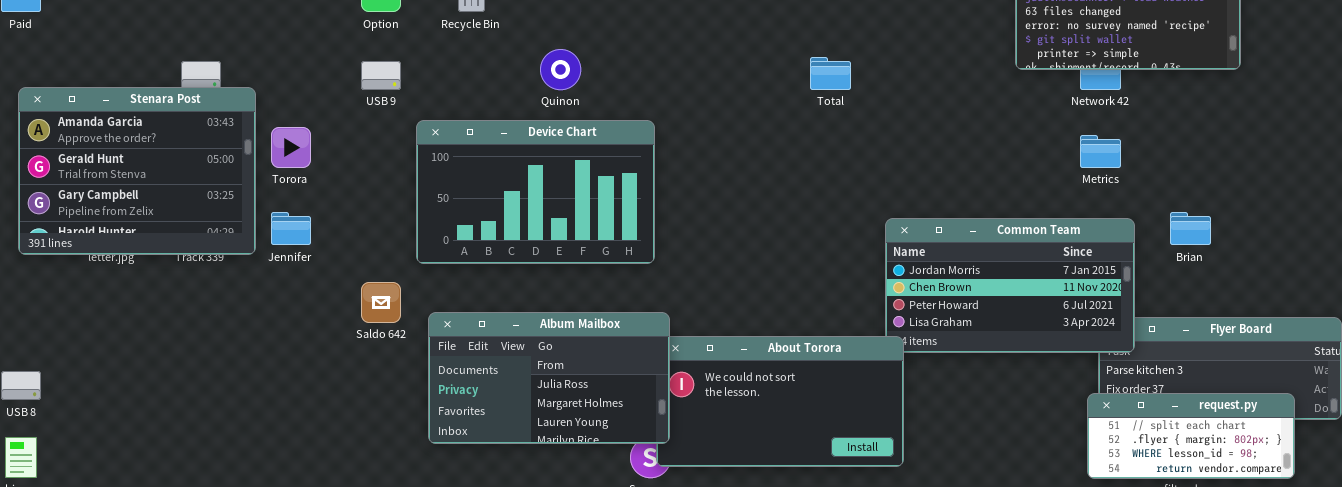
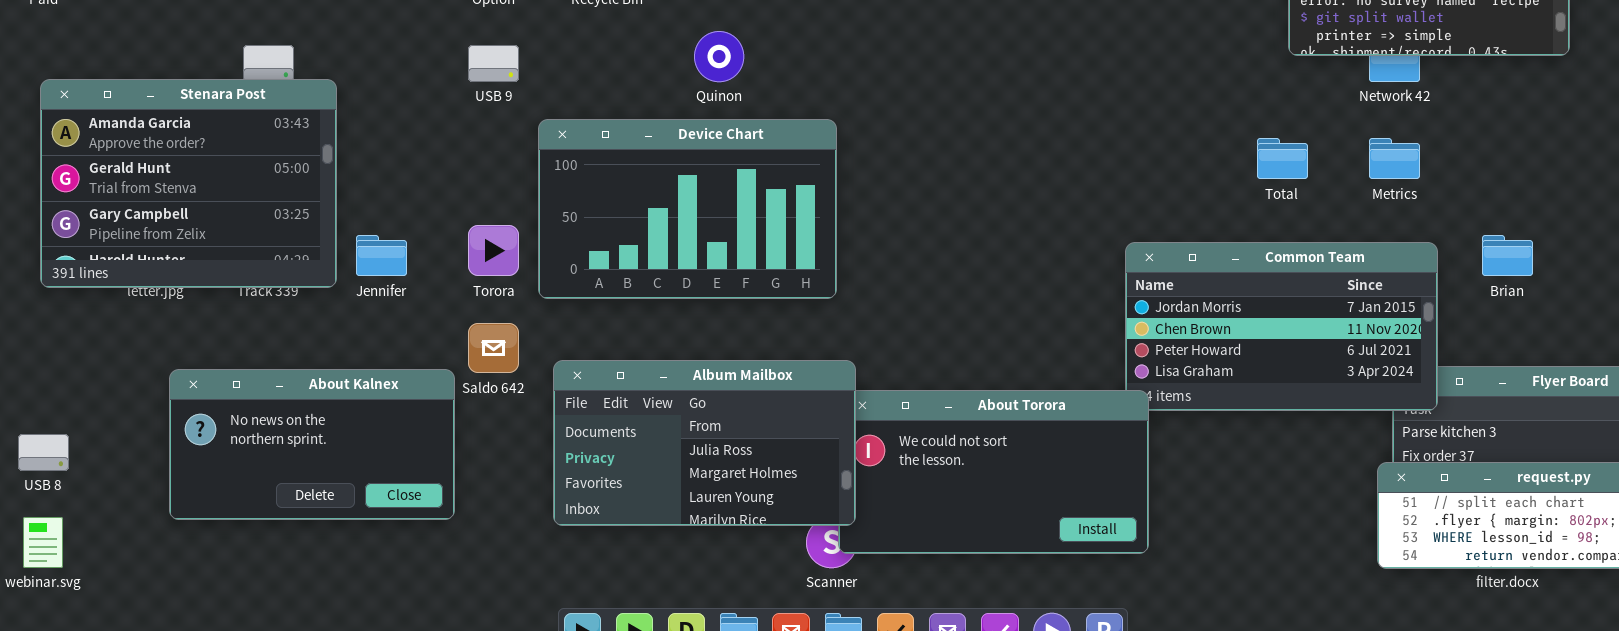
Total: [810,57,851,90] -> [1257,138,1308,179], moved
Torora: [271,127,311,168] -> [468,225,519,276], moved
About Kalnex: none -> [169,369,455,520], opened

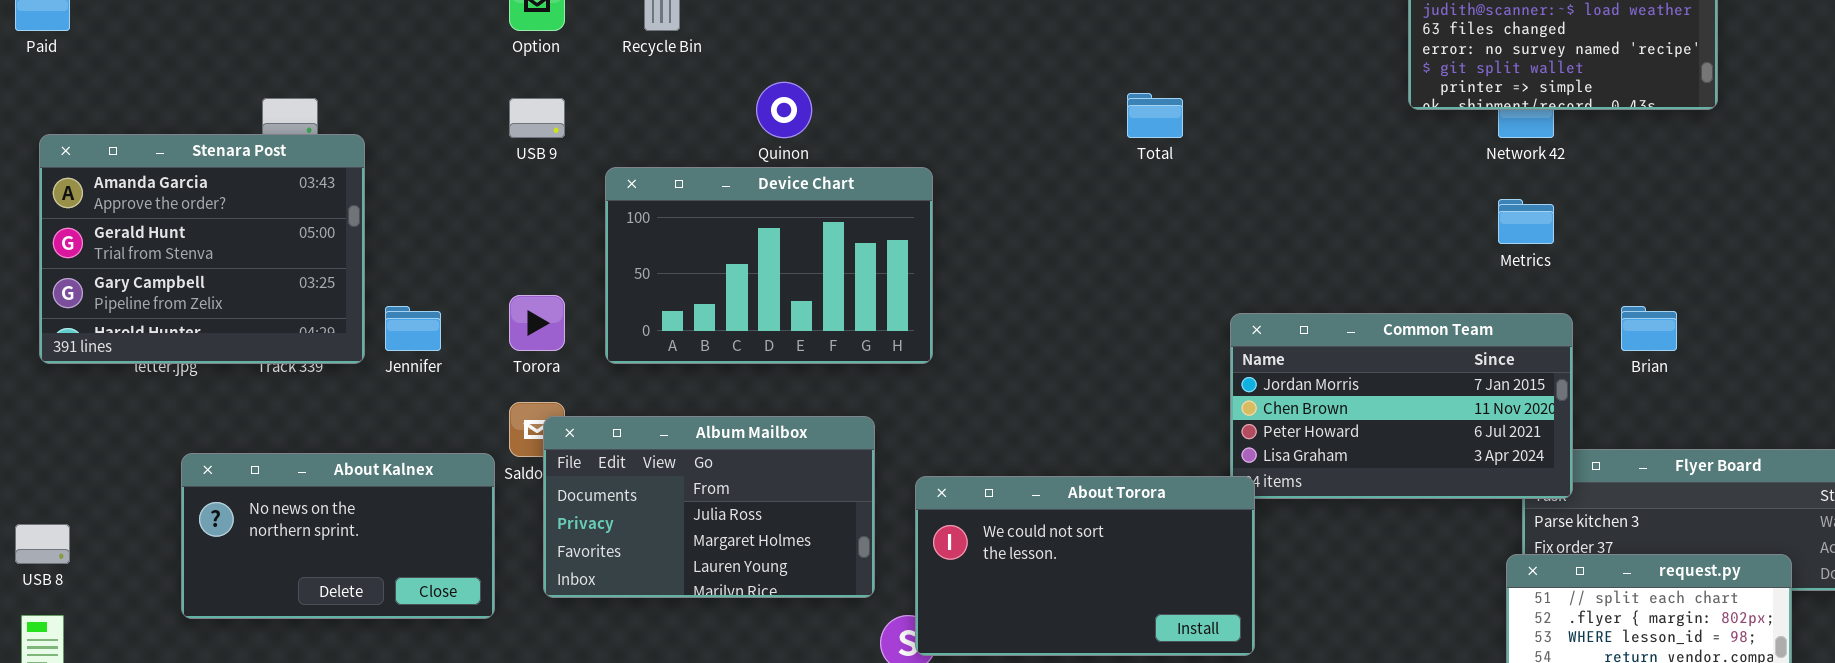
Device Chart: [538,119,837,299] -> [605,167,933,364], moved
Total: [1257,138,1308,179] -> [1127,93,1183,138], moved
Album Mailbox: [553,360,856,526] -> [543,416,875,598], moved

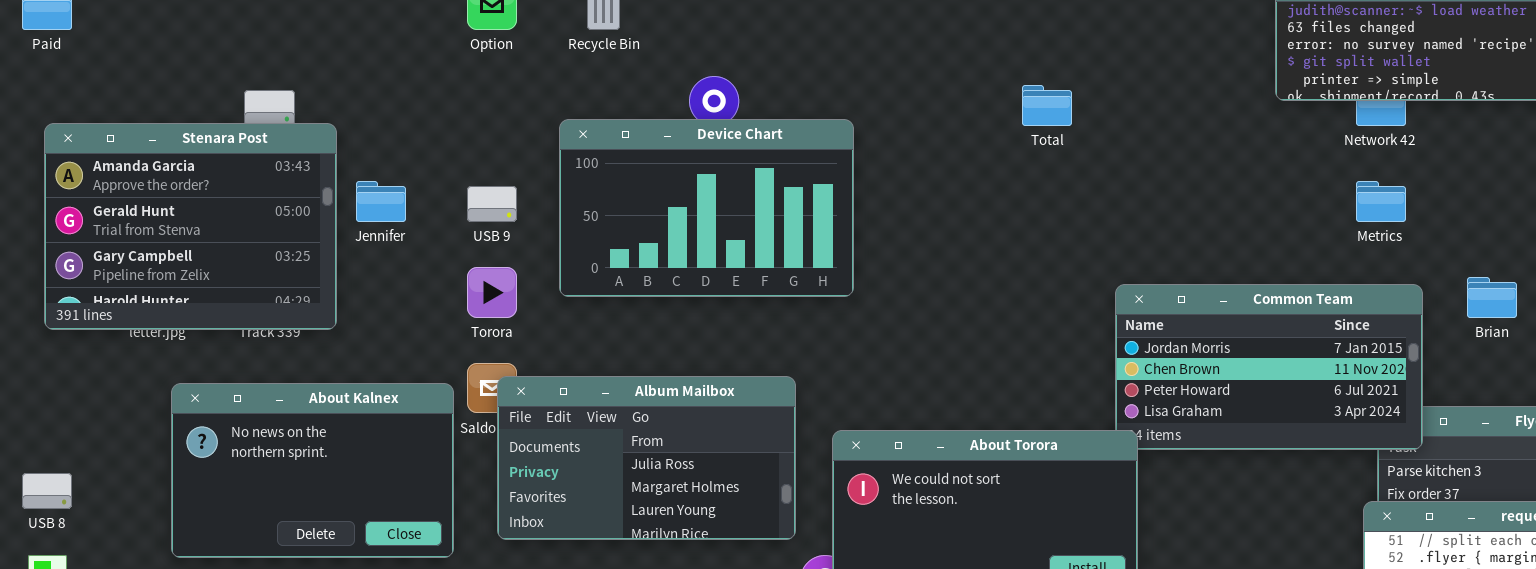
USB 9: [509,98,565,138] -> [467,186,517,222], moved
Device Chart: [605,167,933,364] -> [559,119,854,297], moved
Jennifer: [385,306,441,351] -> [356,181,406,222], moved
About Kalnex: [181,453,495,619] -> [171,383,454,558], resized

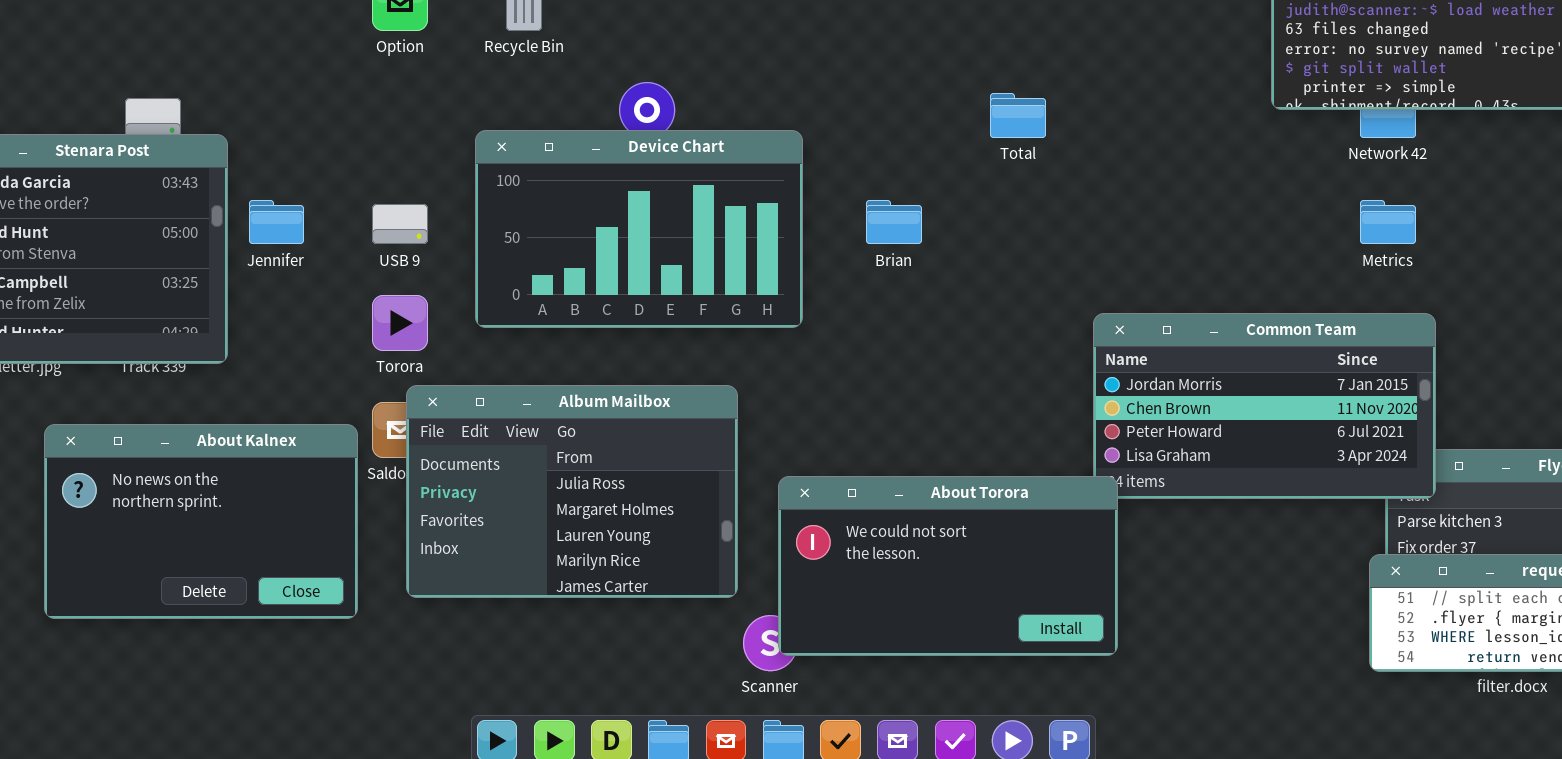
Brian: [1467,277,1517,318] -> [866,200,922,244], moved
Album Mailbox: [497,376,796,540] -> [406,385,738,598], resized

